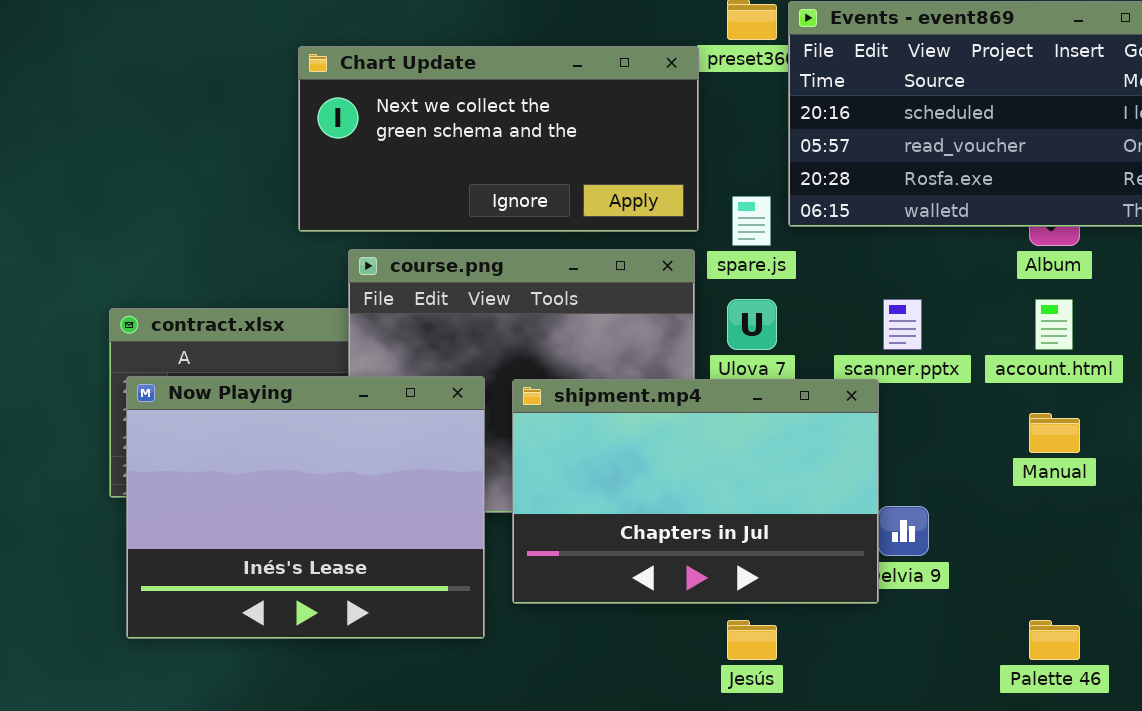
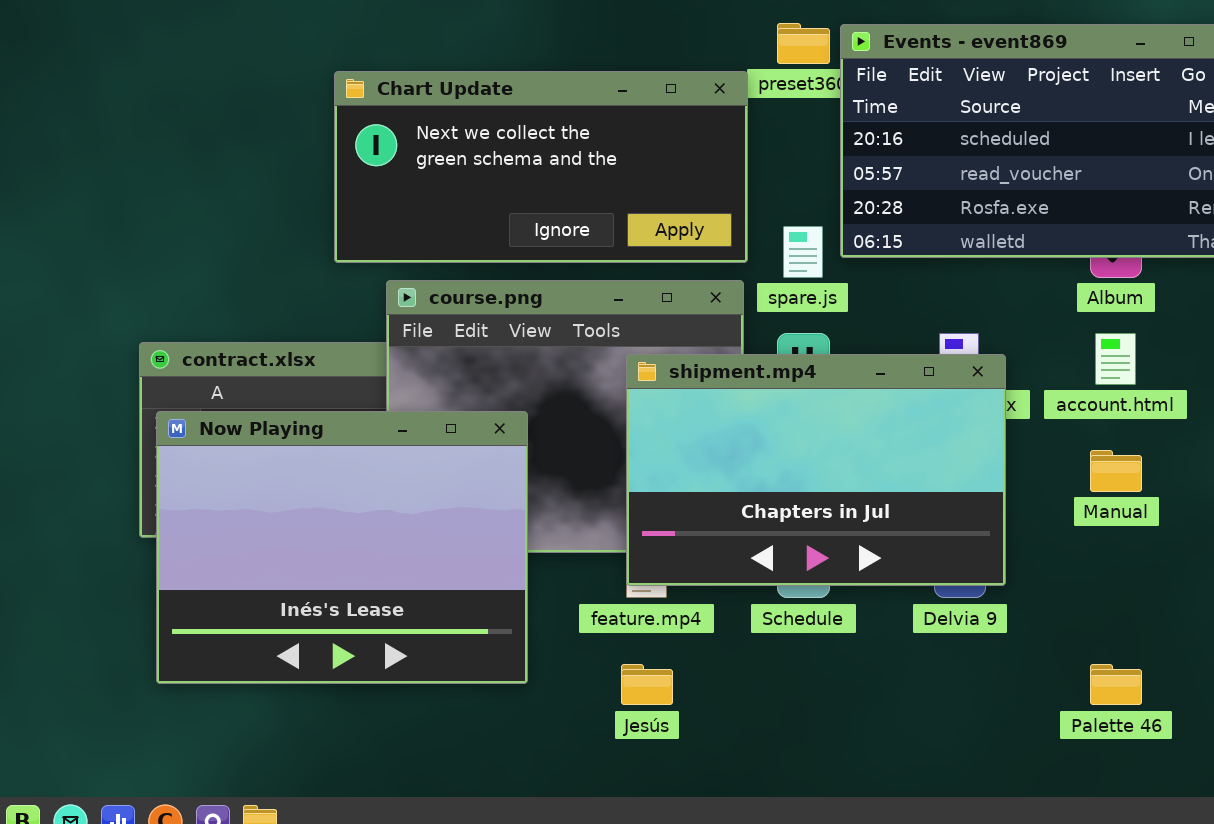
shipment.mp4: [512,379,879,604] -> [626,354,1006,586], moved
Jesús: [727,620,777,660] -> [621,664,673,705], moved

